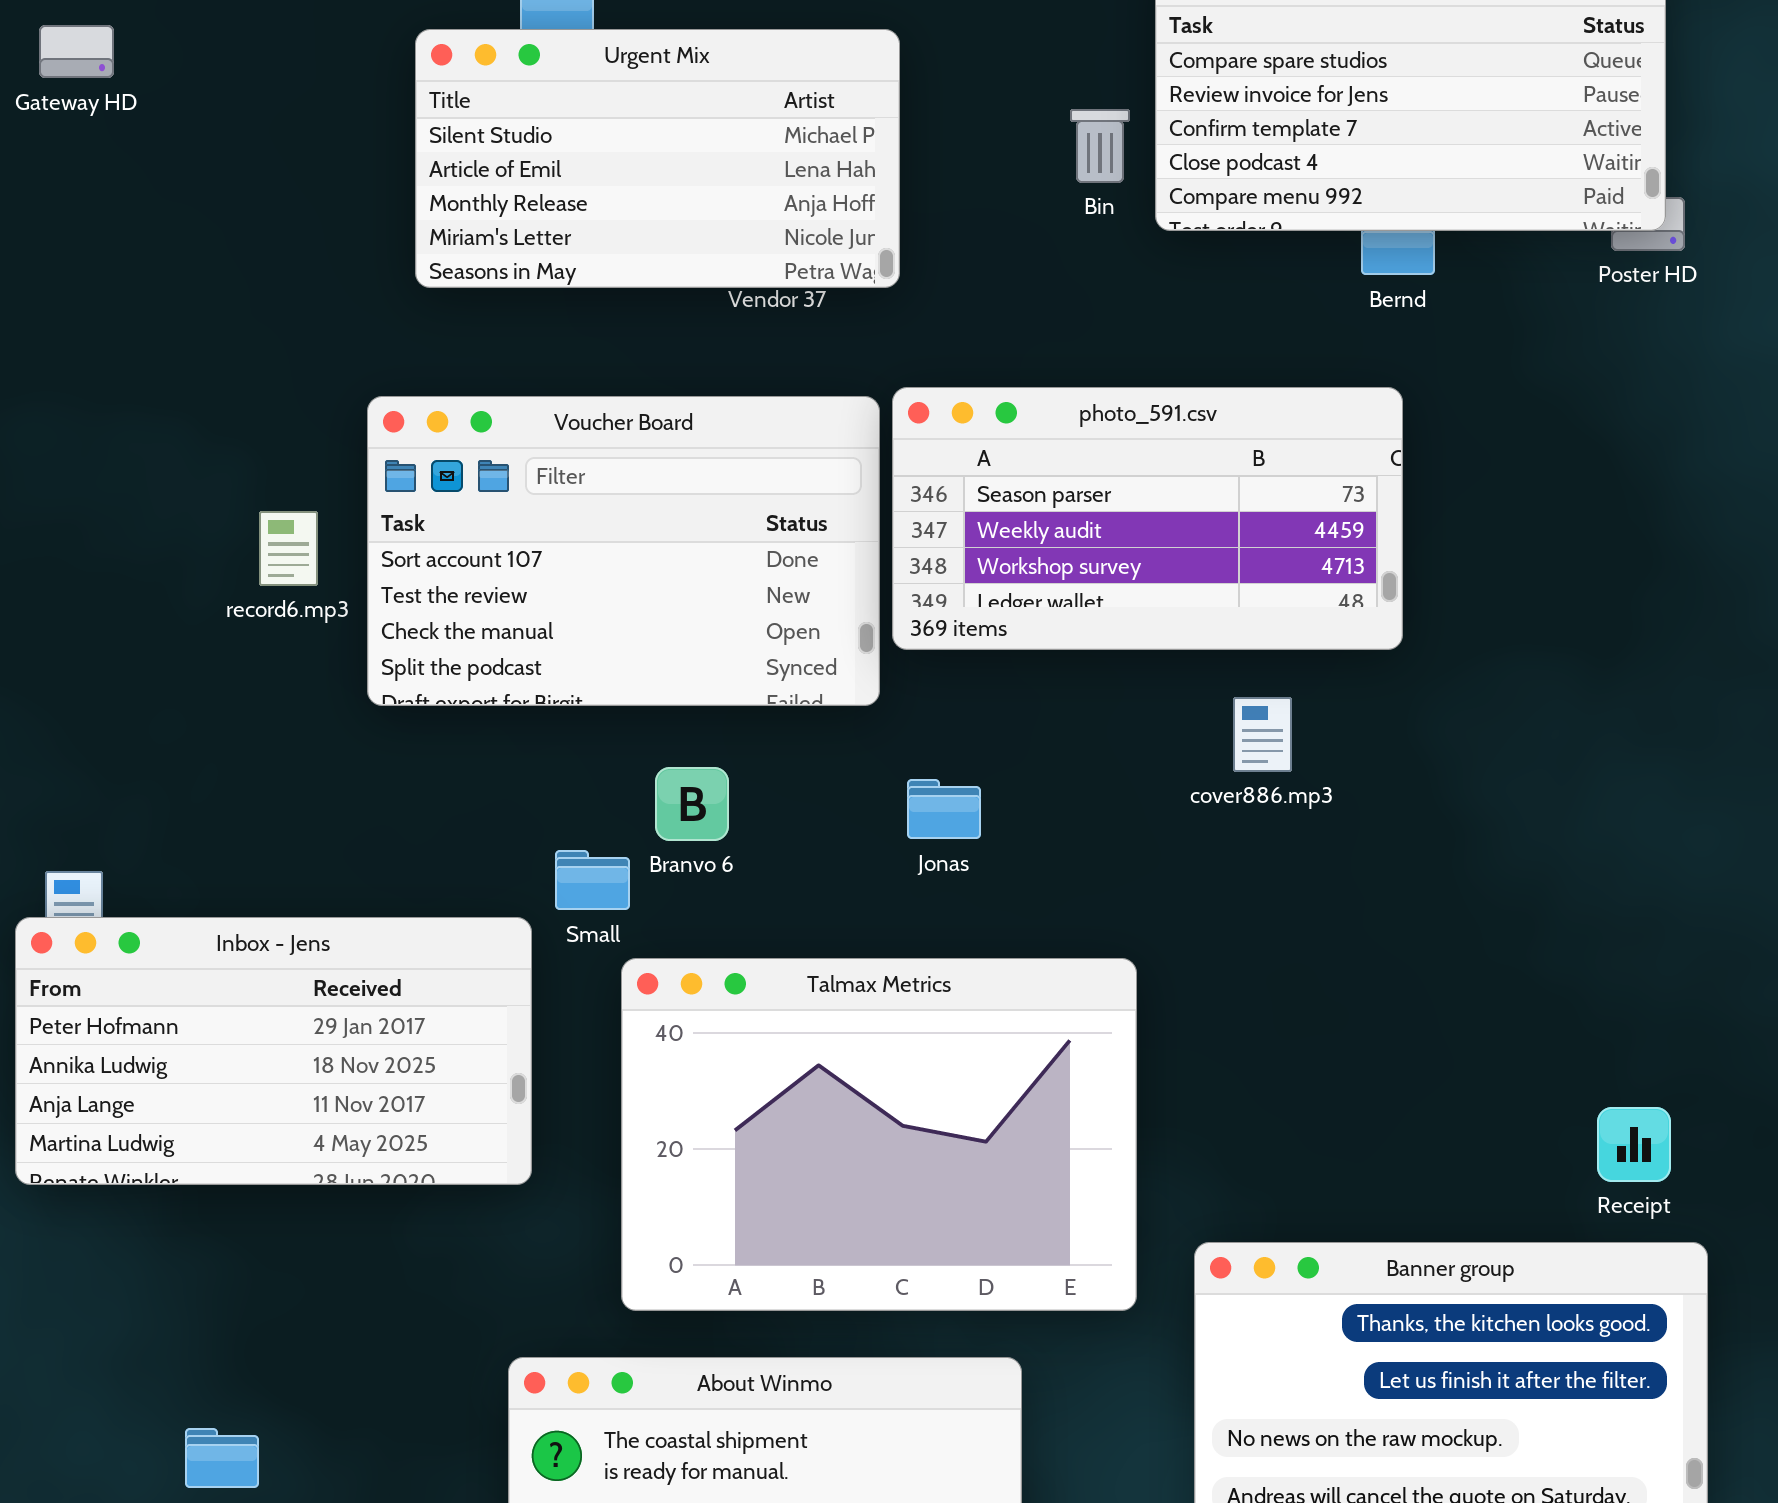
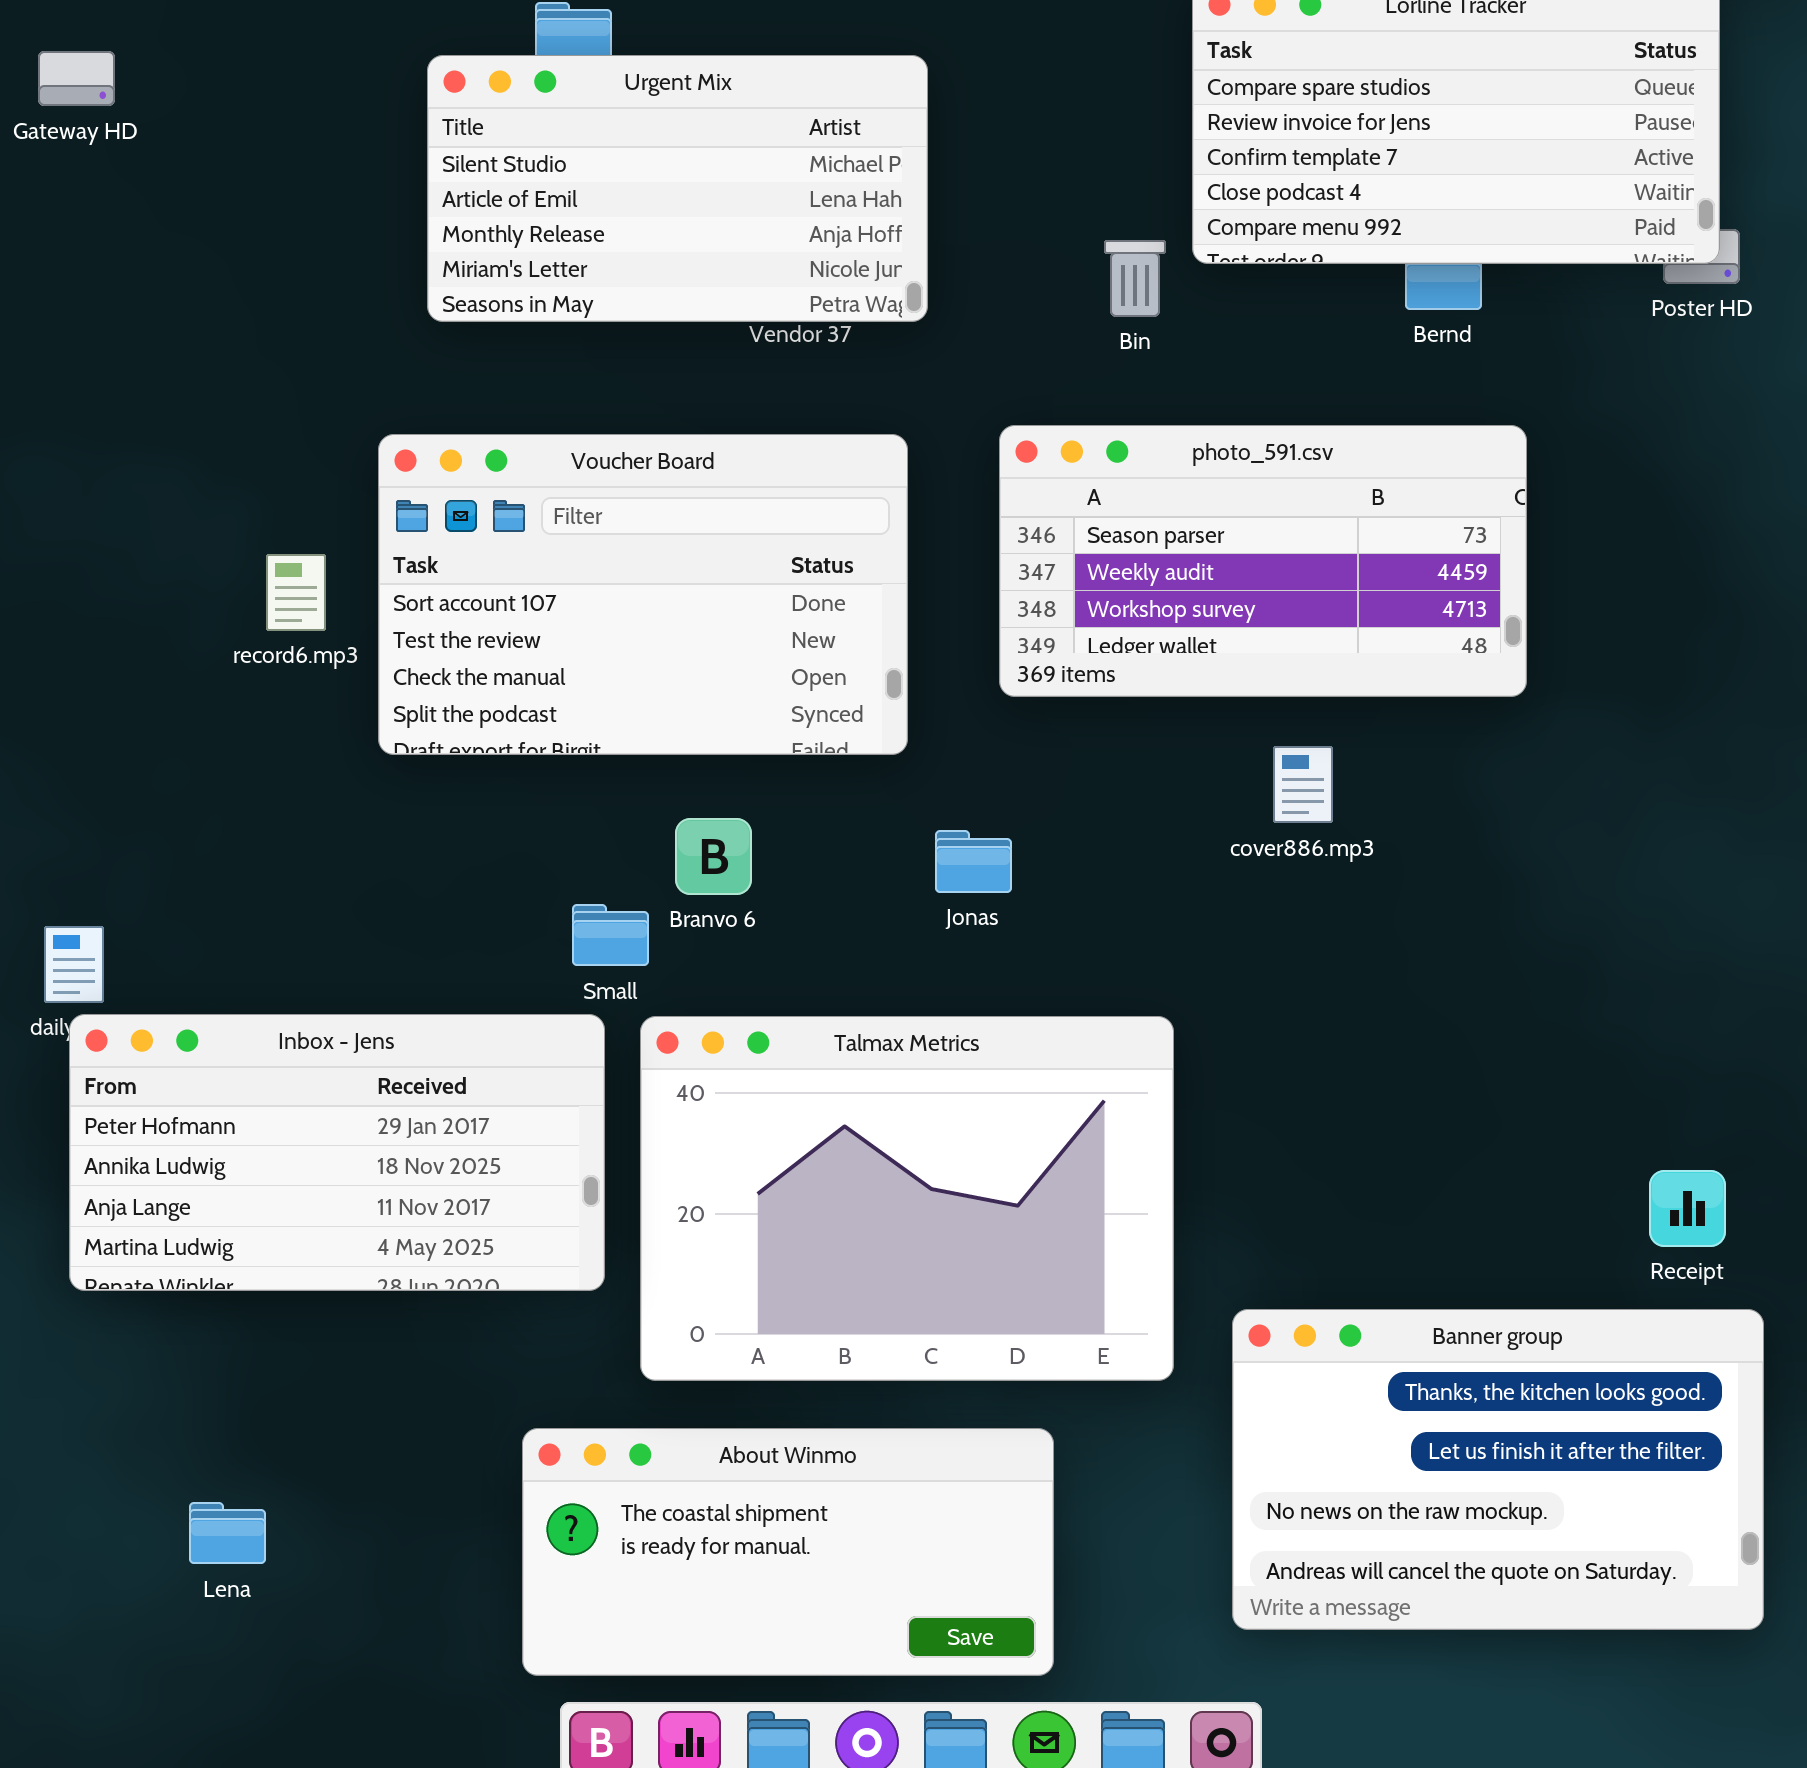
Bin: [1070,109,1130,183] -> [1104,240,1166,317], moved
photo_591.csv: [892,387,1403,650] -> [999,425,1527,697], moved
Inbox - Jens: [15,917,532,1185] -> [69,1014,605,1291], moved

